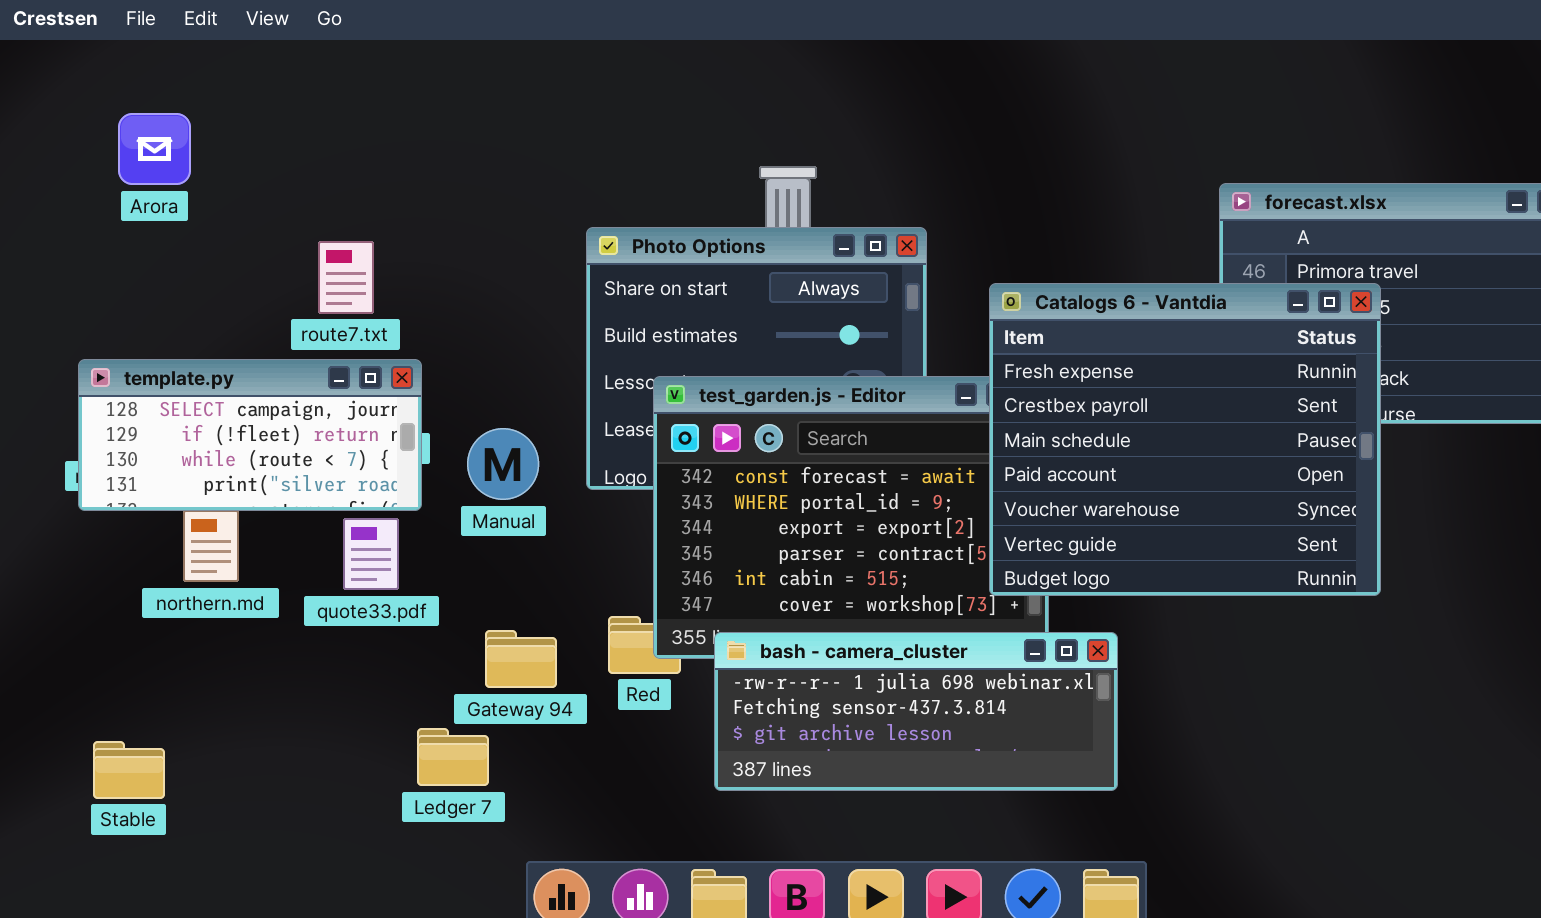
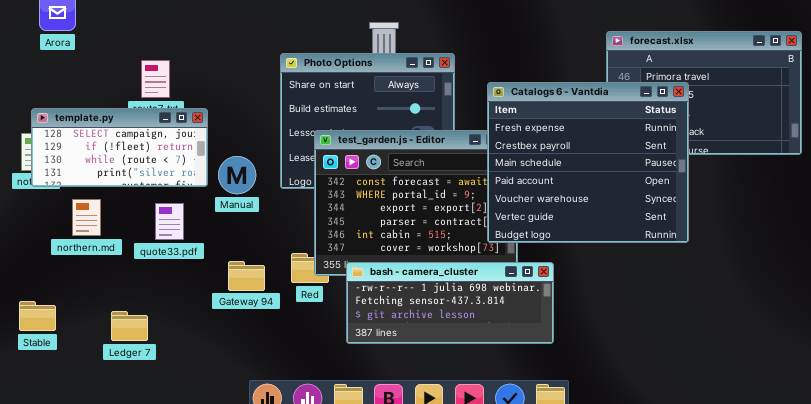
template.py: [78,359,422,511] -> [31,108,208,187], moved
Ledger 7: [417,728,489,786] -> [111,311,148,341], moved
Stable: [93,741,165,799] -> [19,301,56,331], moved

